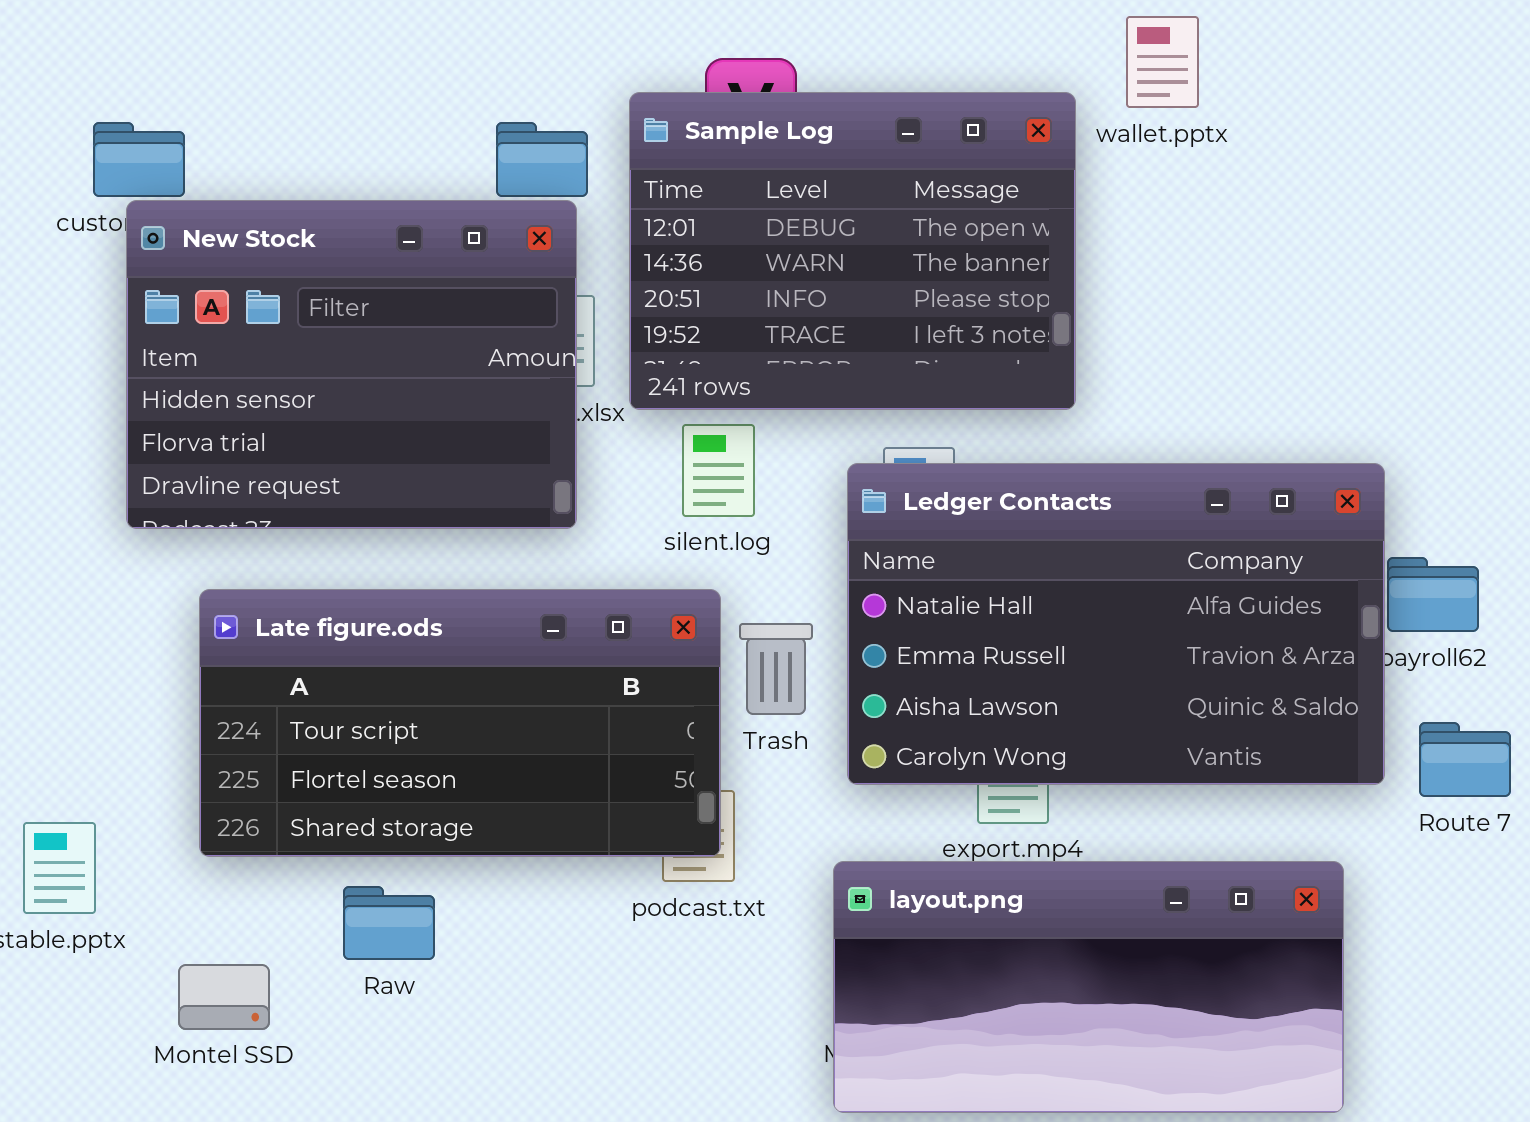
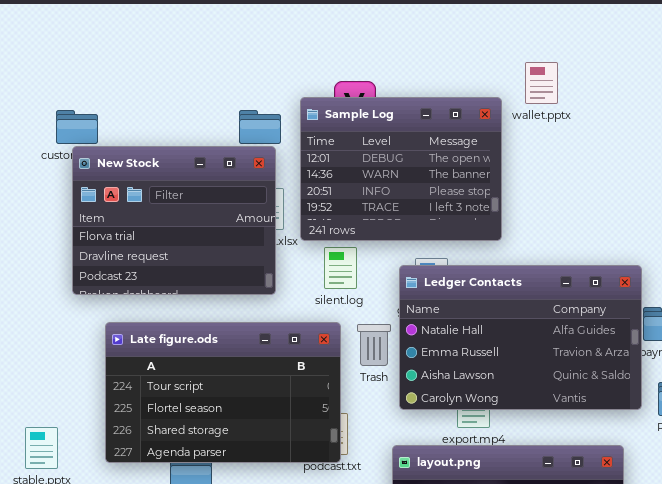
New Stock: [126,200,577,529] -> [72,146,276,295], scrolled down 1 row
Late figure.ods: [199,589,721,857] -> [105,322,341,463], resized
Trash: [739,623,813,715] -> [357,324,391,366], moved

